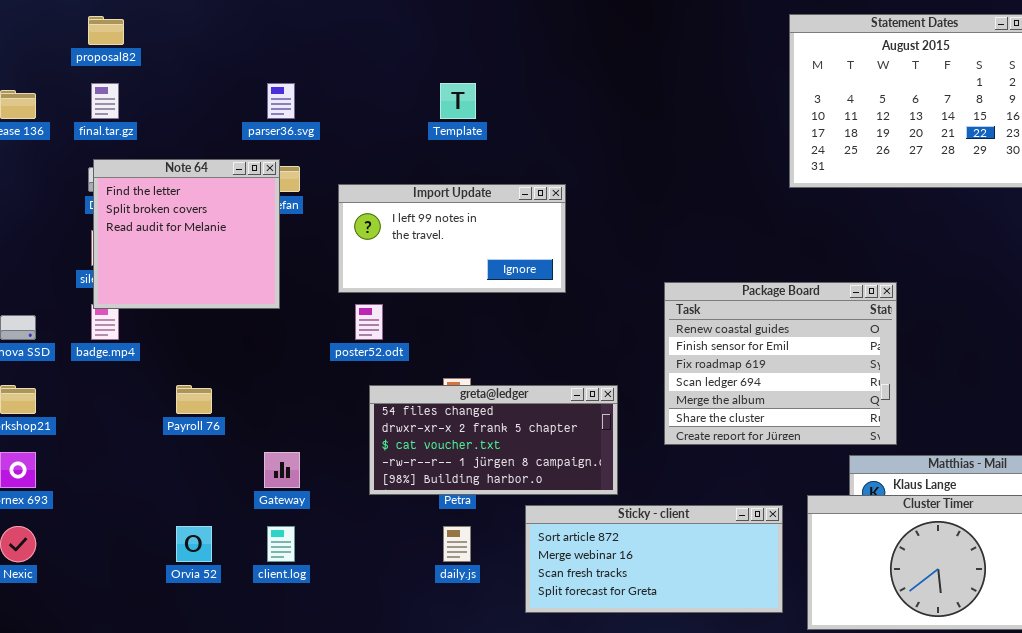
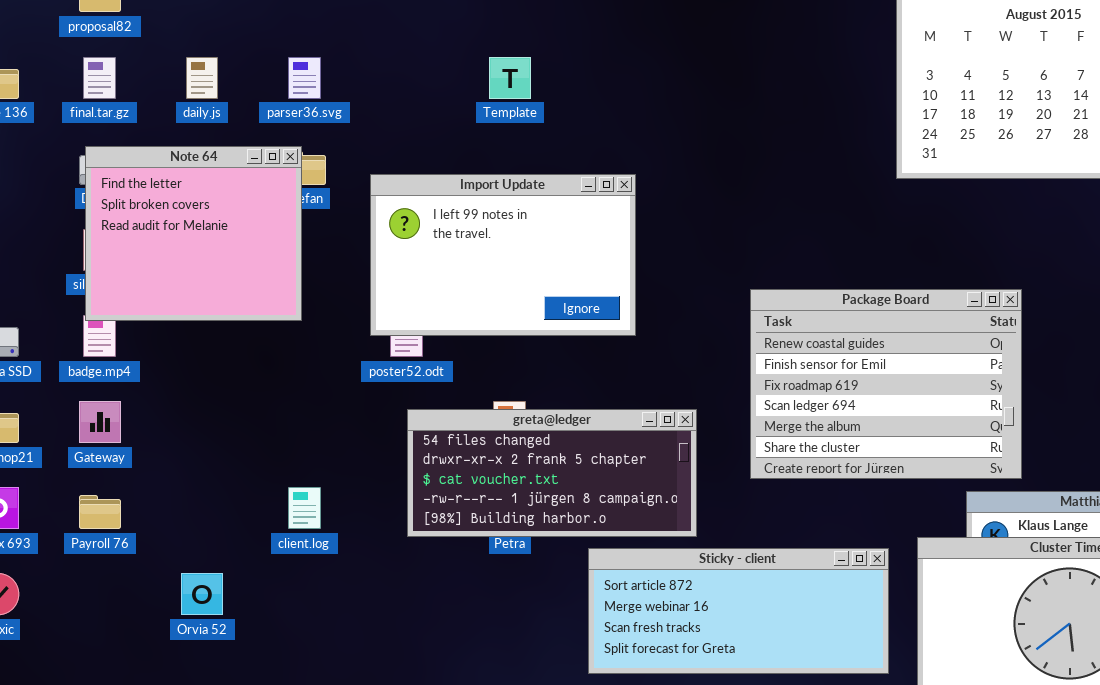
Import Update: [338,184,566,293] -> [370,174,636,336], resized
Payroll 76: [176,385,212,414] -> [79,495,121,529], moved
Gateway: [264,452,300,488] -> [79,401,121,443], moved
client.log: [267,526,295,562] -> [288,487,321,529], moved
daily.js: [443,526,471,562] -> [186,57,218,99], moved

